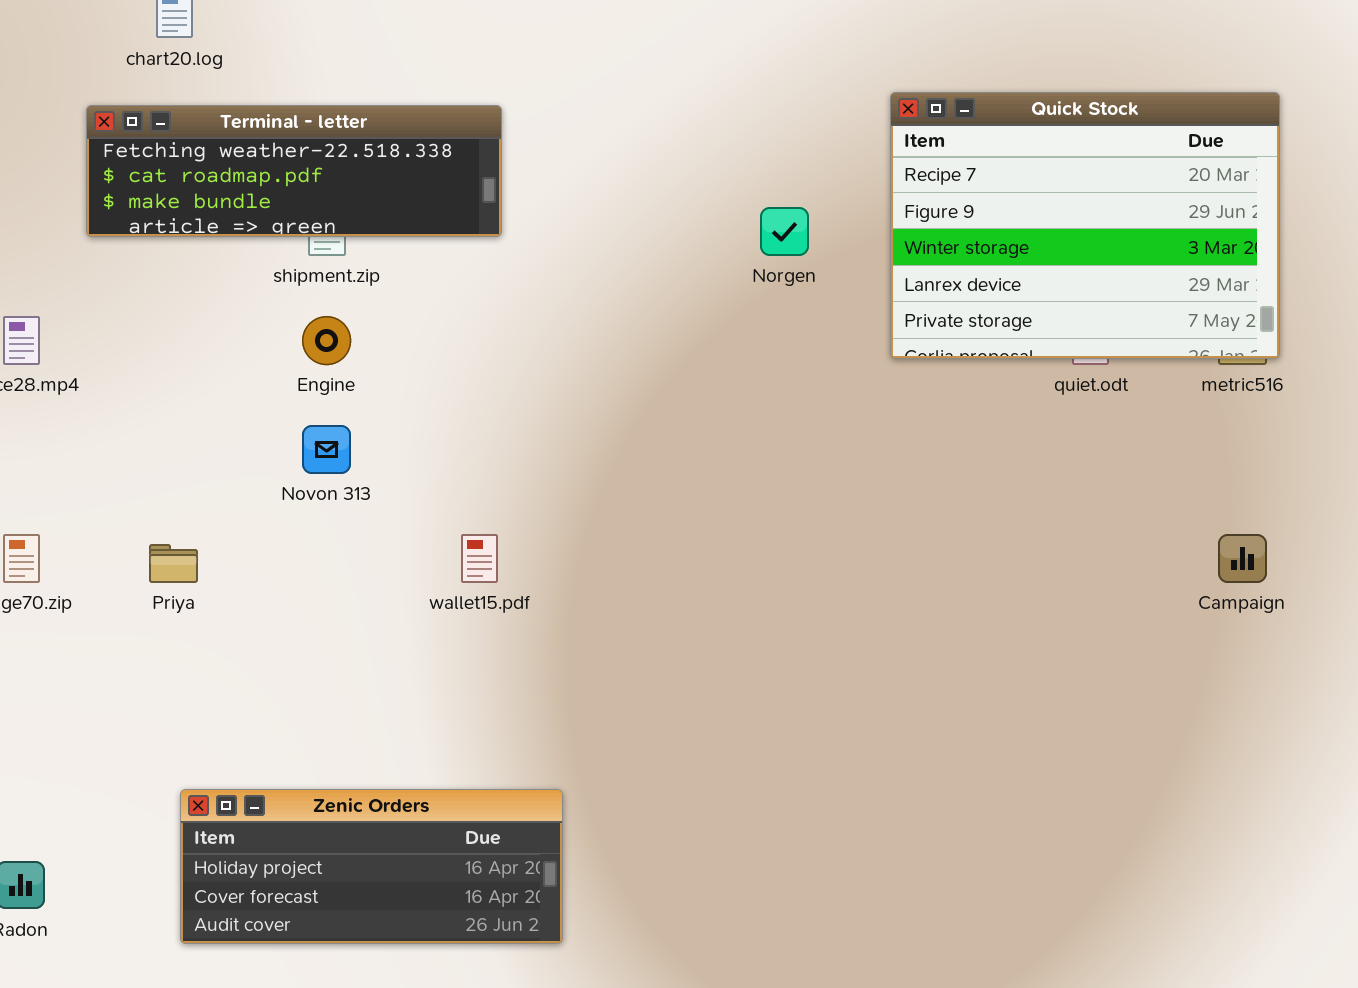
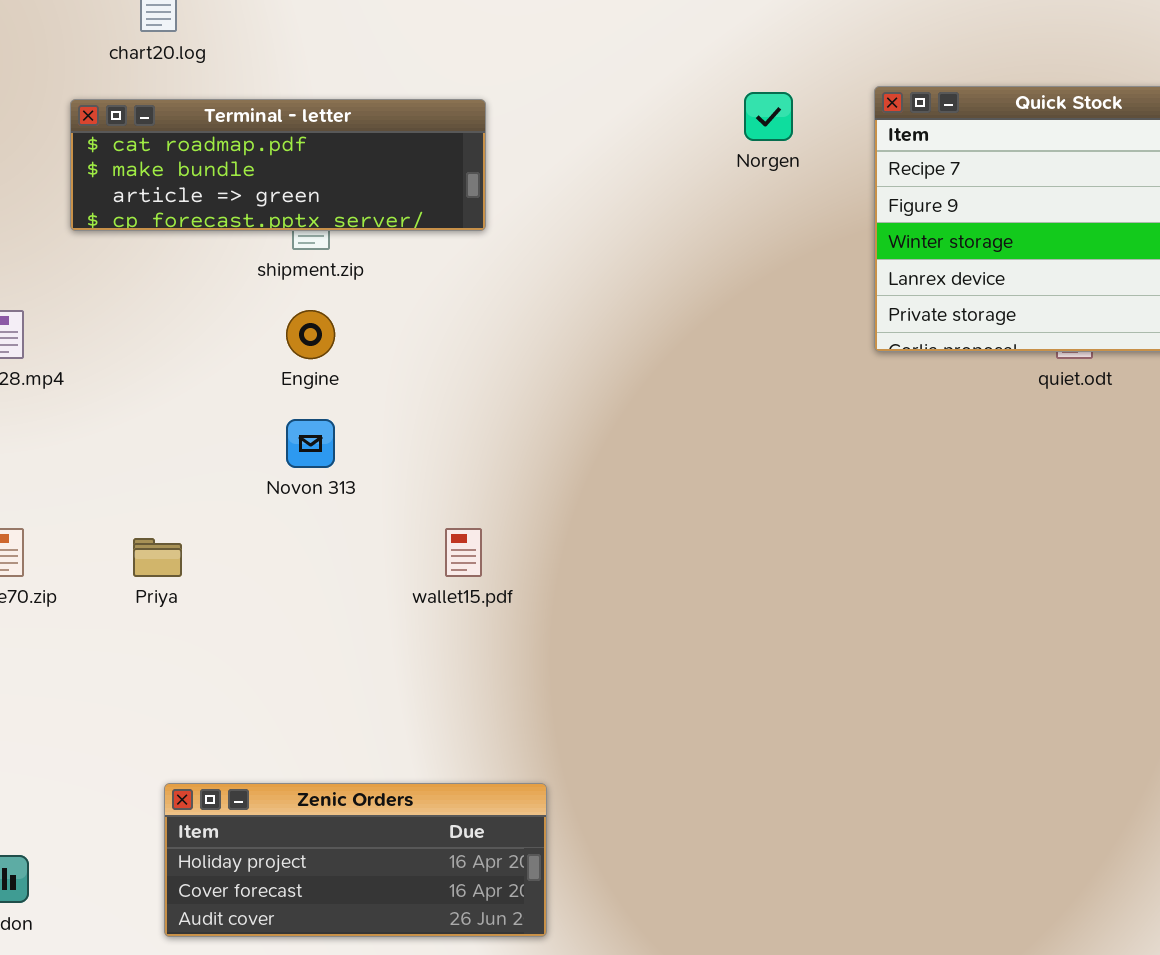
Terminal - letter: [86,105,502,237] -> [70,99,486,231], scrolled down 1 row
Norgen: [760,207,809,256] -> [744,92,793,141], moved

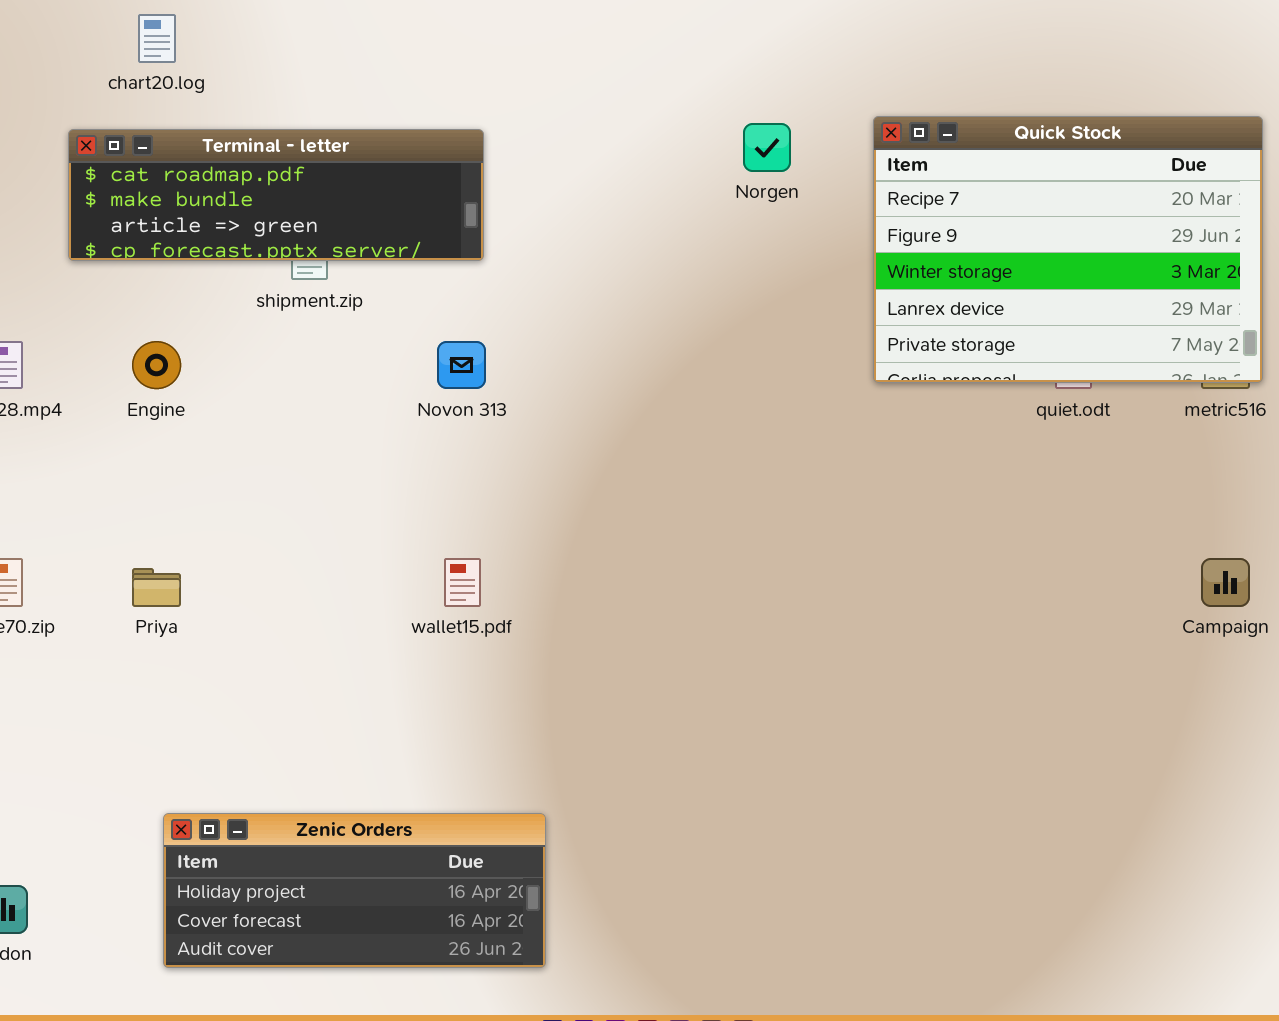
Engine: [286,310,335,359] -> [132,341,181,389], moved
Novon 313: [286,419,335,468] -> [437,341,486,389], moved

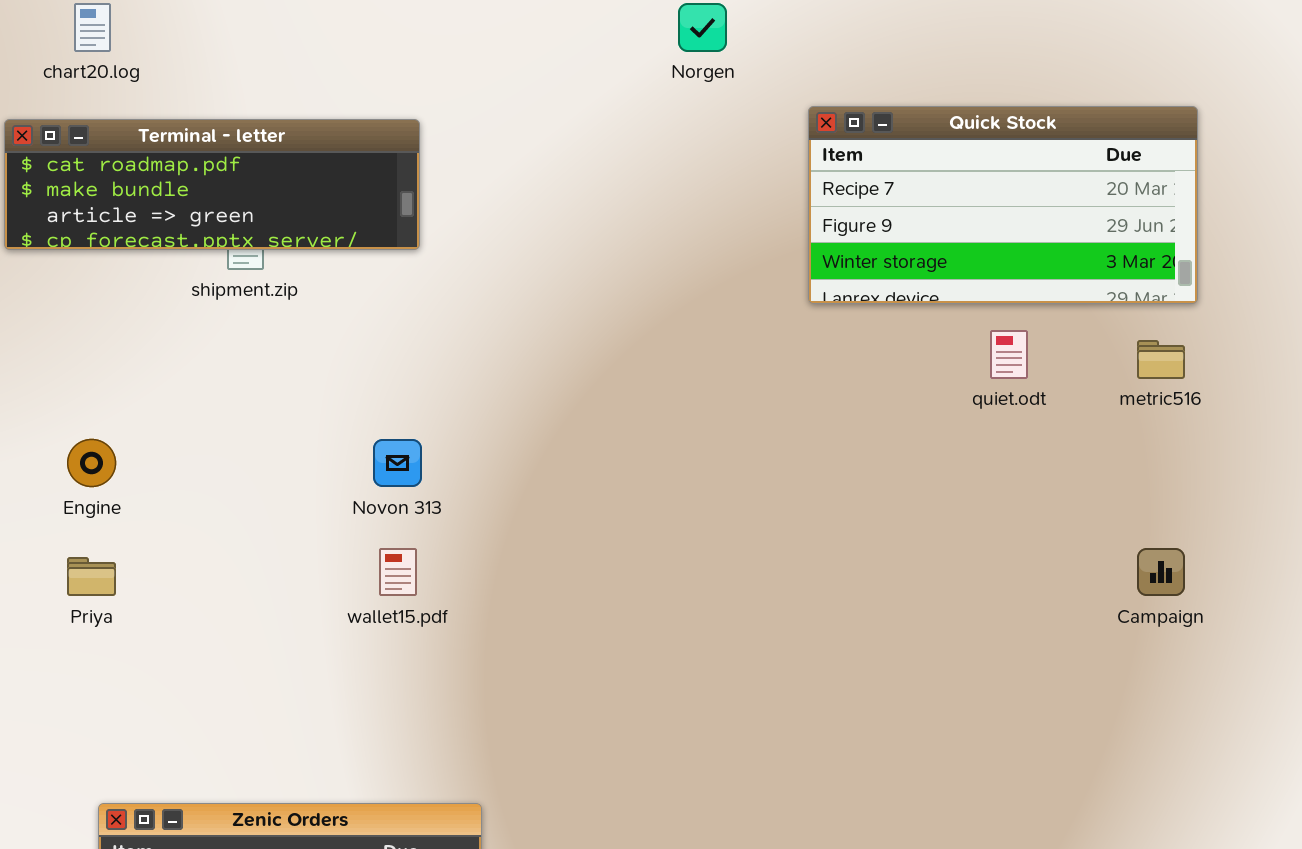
Quick Stock: [873,116,1263,383] -> [808,106,1198,304], resized
Norgen: [743,123,791,172] -> [678,3,727,52], moved
Engine: [132,341,181,389] -> [67,439,116,487], moved
Novon 313: [437,341,486,389] -> [373,439,422,487], moved

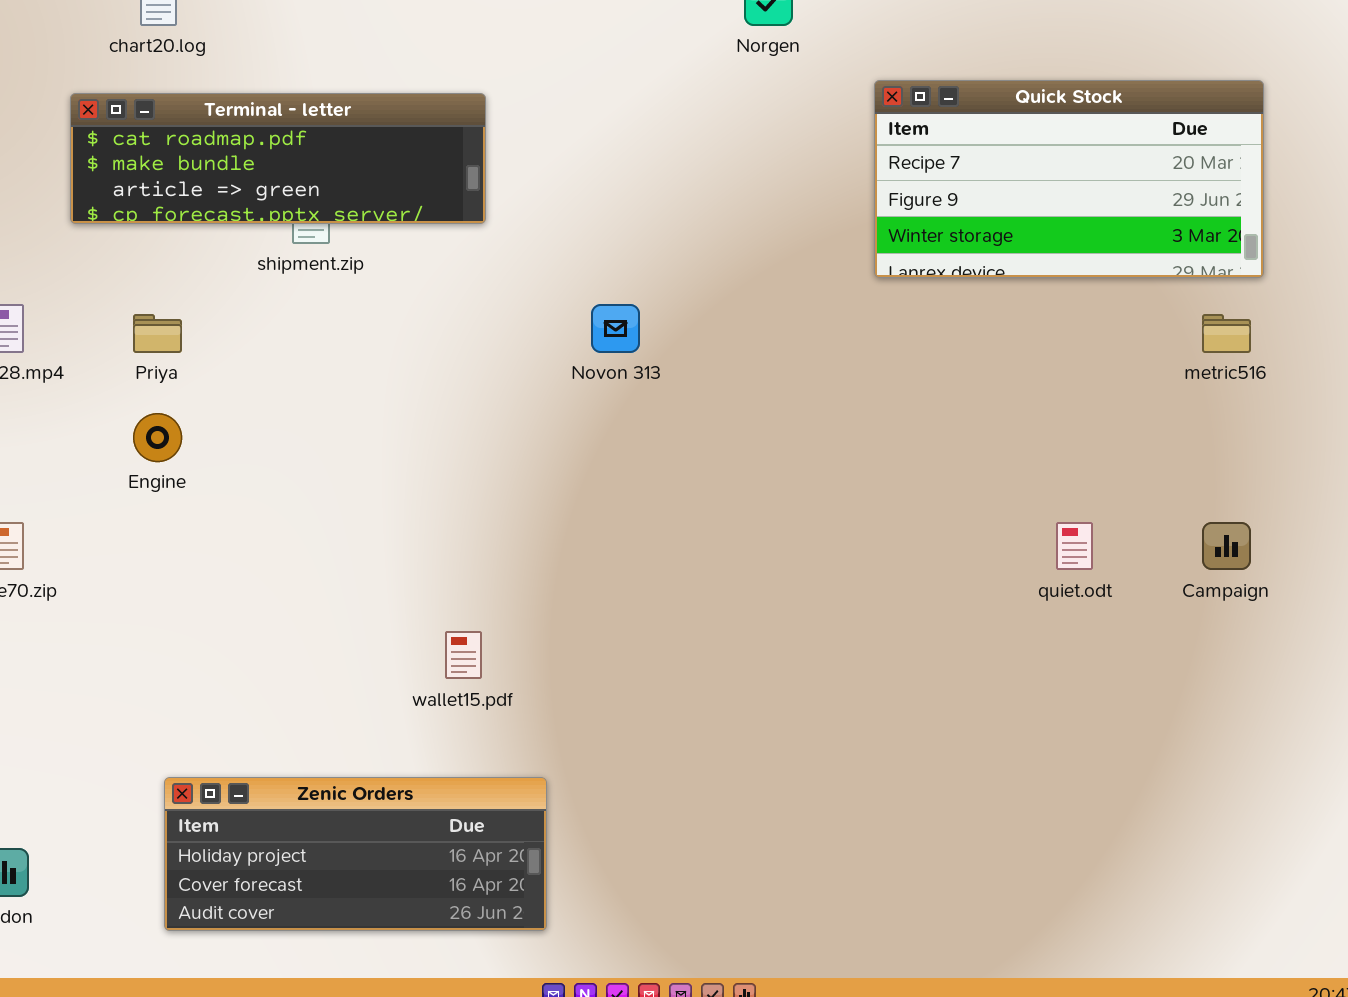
quiet.odt: [990,330,1028,379] -> [1056,522,1093,570], moved
Novon 313: [373,439,422,487] -> [591,304,640,353], moved
wallet15.pdf: [379,548,417,596] -> [445,631,482,679], moved
Priya: [67,557,116,596] -> [133,314,182,353], moved

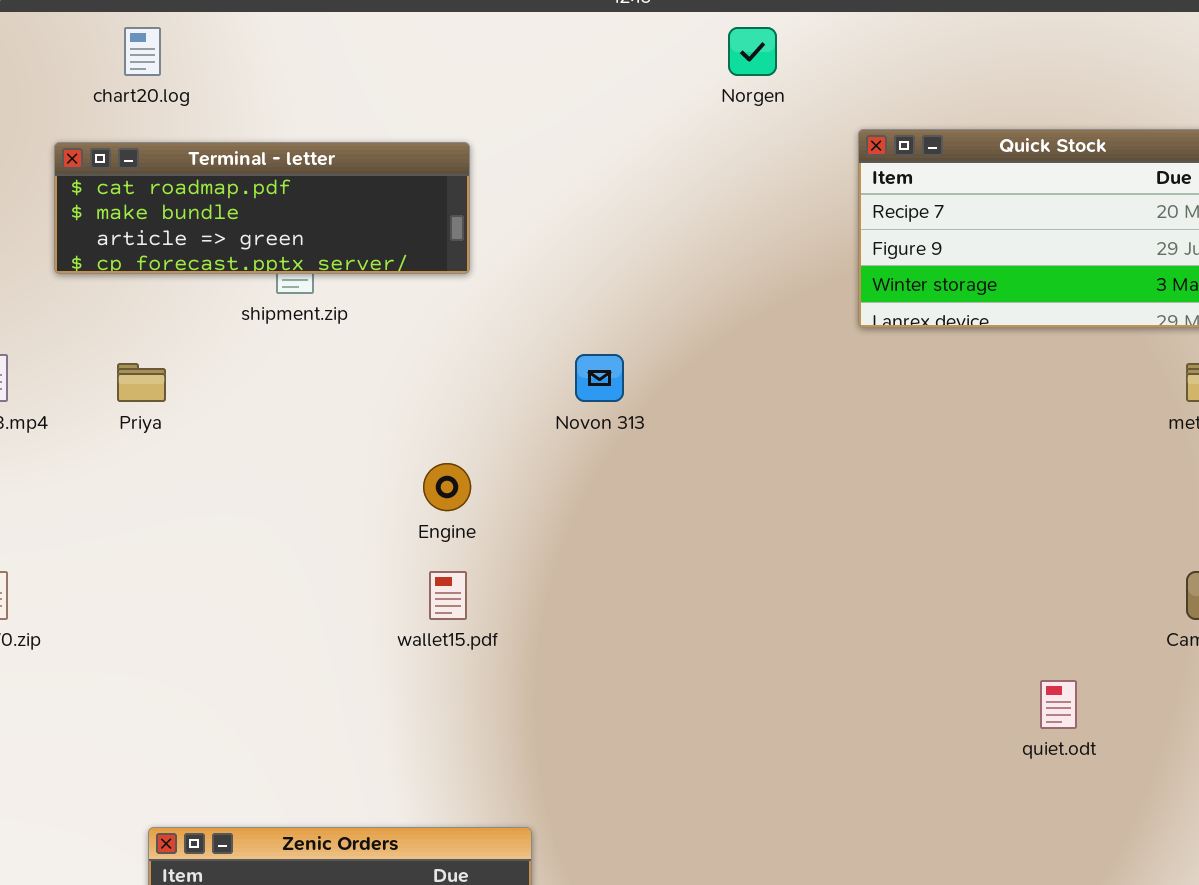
Engine: [133,413,182,462] -> [423,463,471,511], moved
quiet.odt: [1056,522,1093,570] -> [1040,680,1077,729], moved
wallet15.pdf: [445,631,482,679] -> [429,571,467,620], moved

